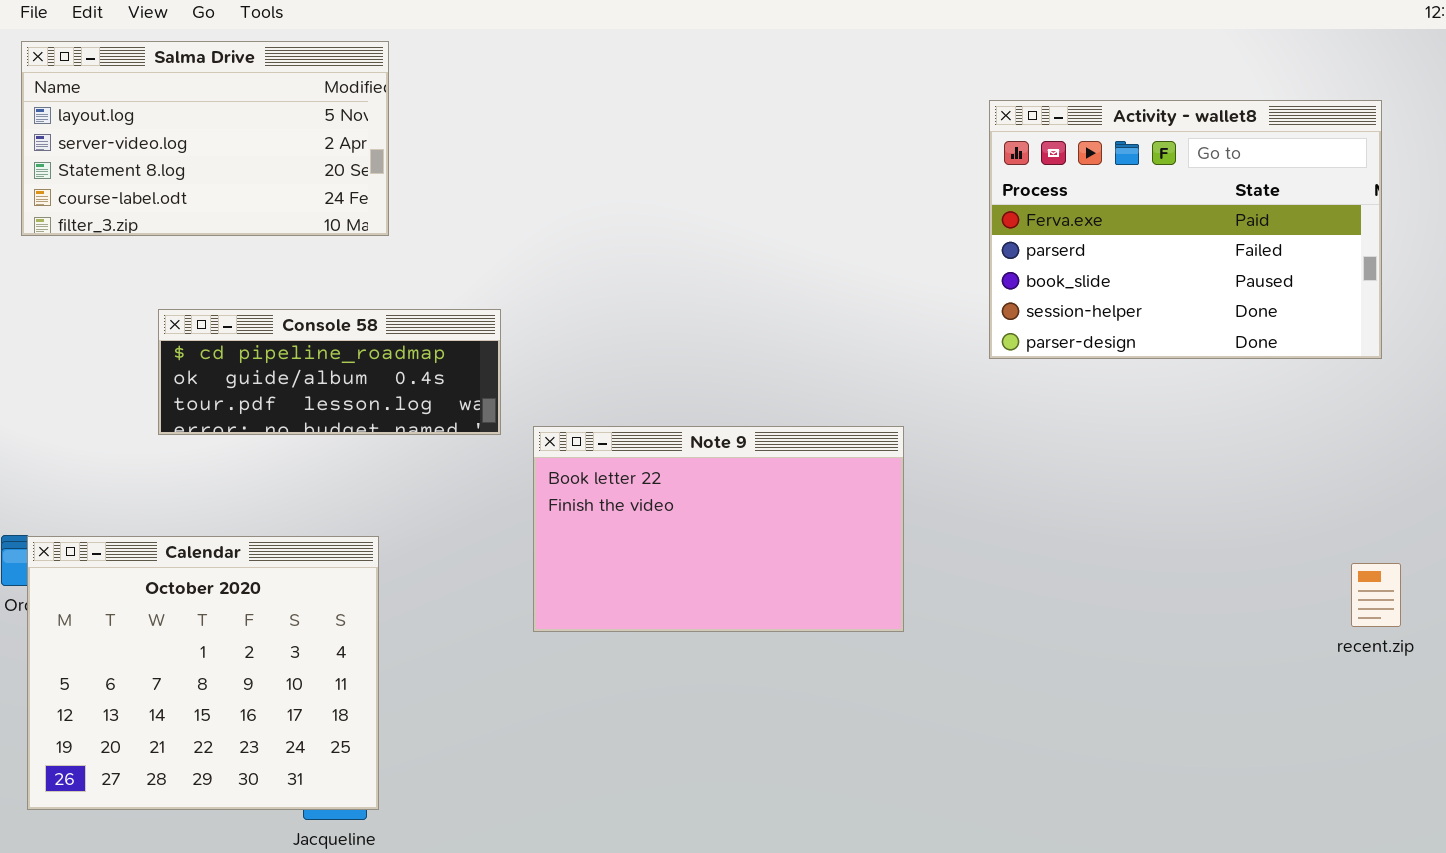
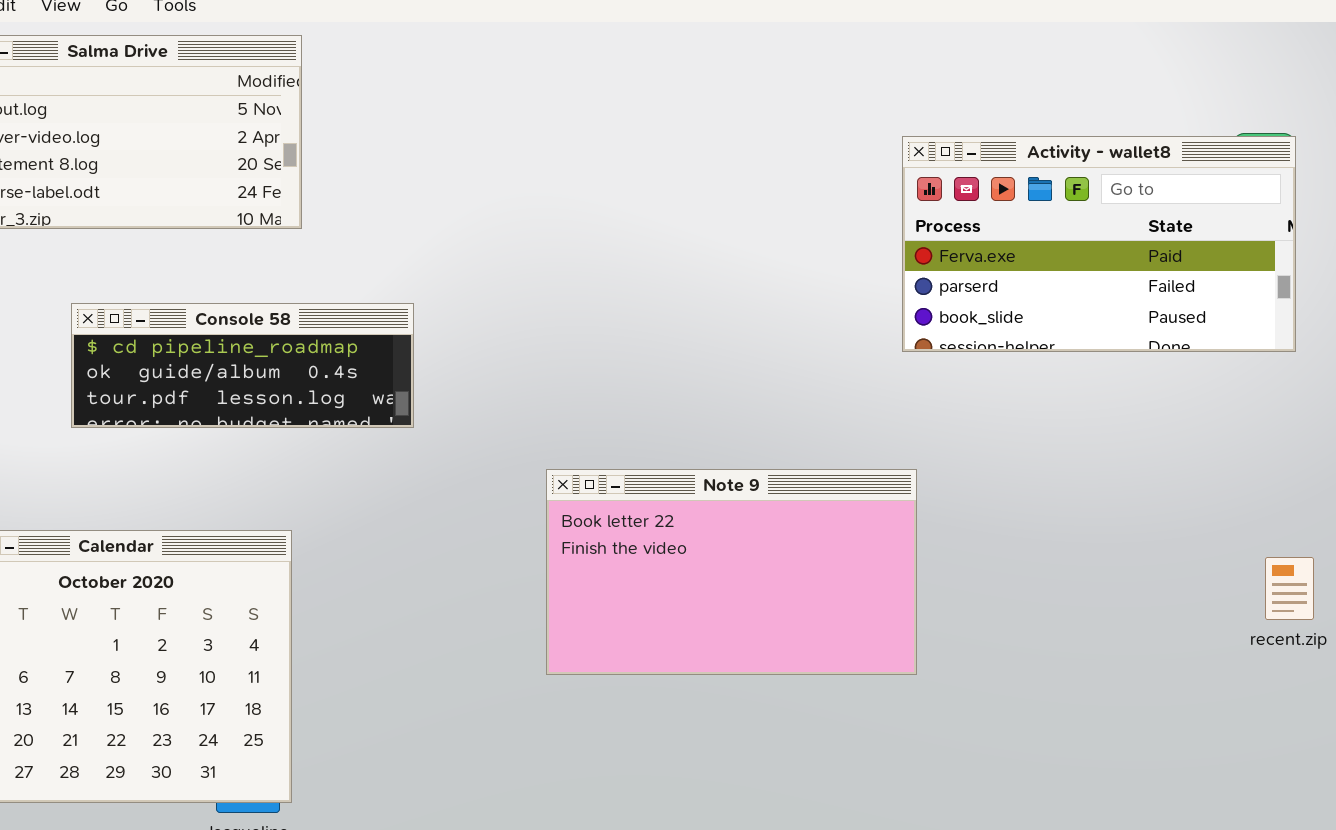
Activity - wallet8: [989,100,1382,359] -> [902,136,1296,352], resized
Note 9: [533,426,904,632] -> [546,469,917,675], moved

